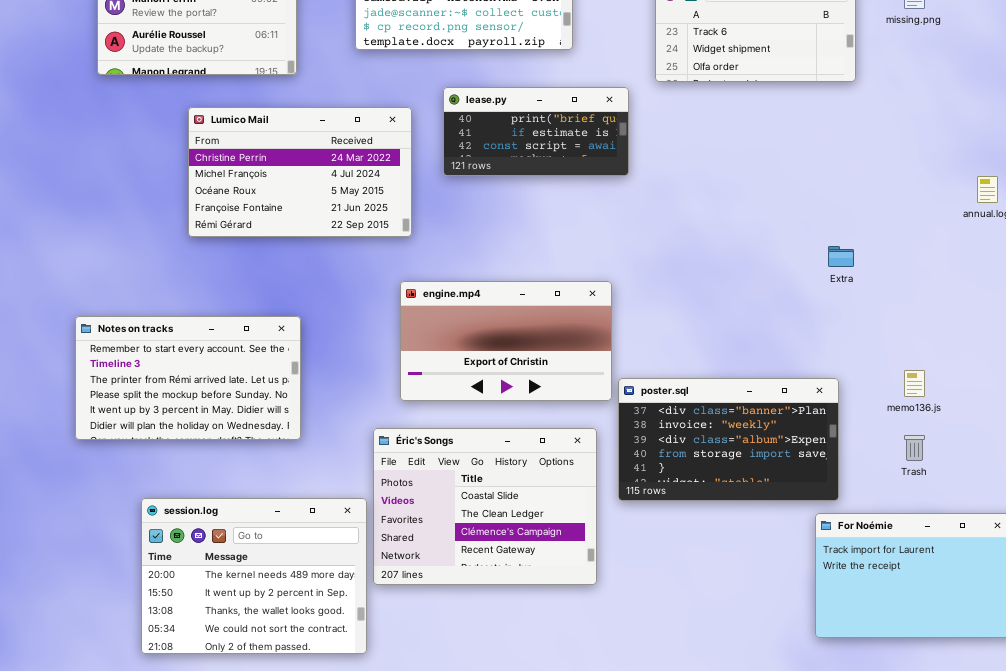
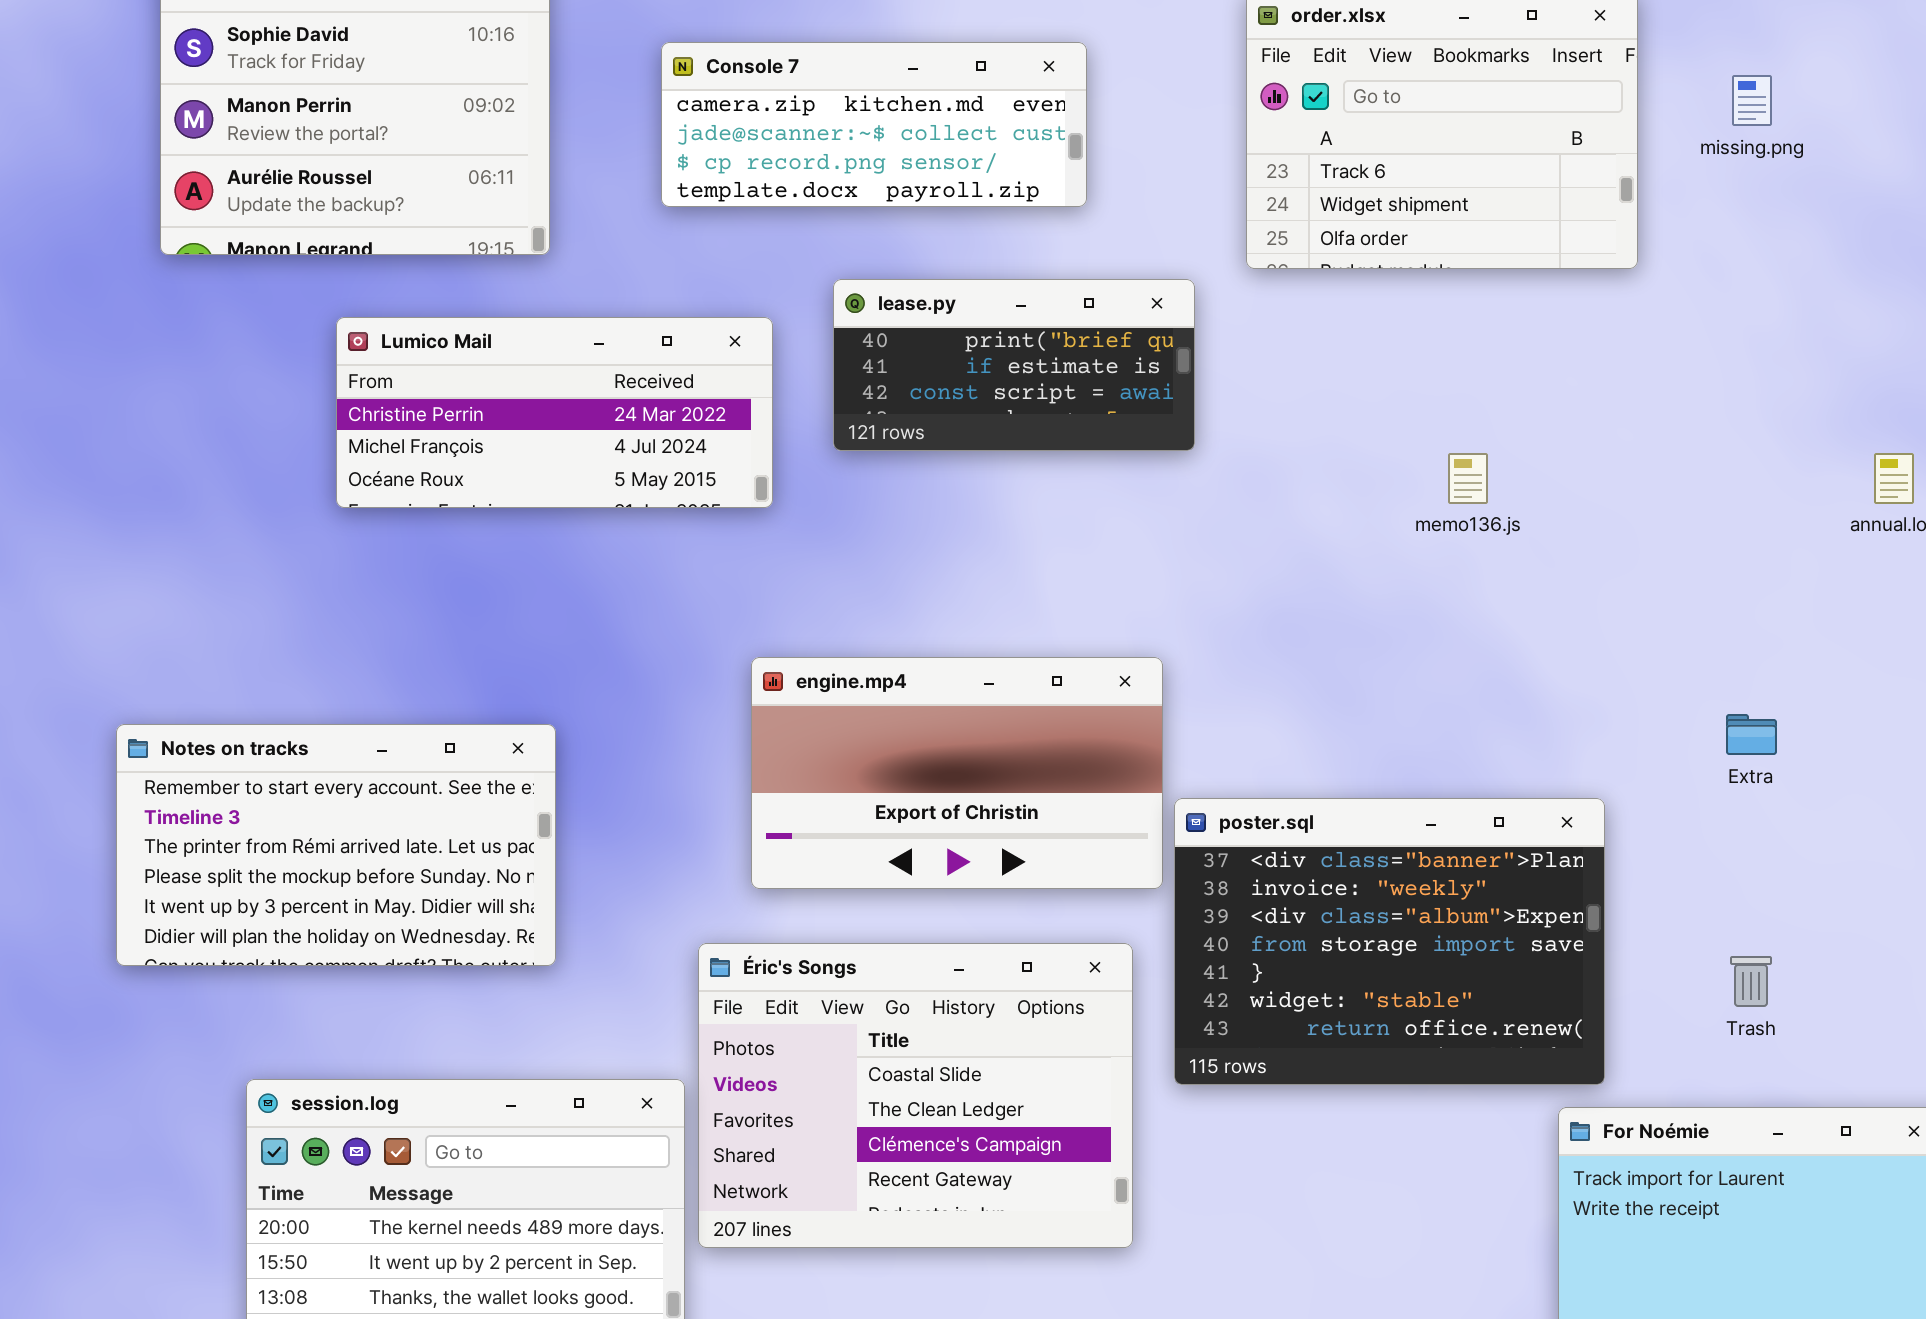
Lumico Mail: [188,107,412,237] -> [336,317,773,508], resized
Extra: [828,246,854,267] -> [1726,714,1777,755], moved
memo136.js: [904,370,925,397] -> [1448,453,1488,504], moved
poster.sql: [618,378,839,501] -> [1174,798,1605,1085], resized

